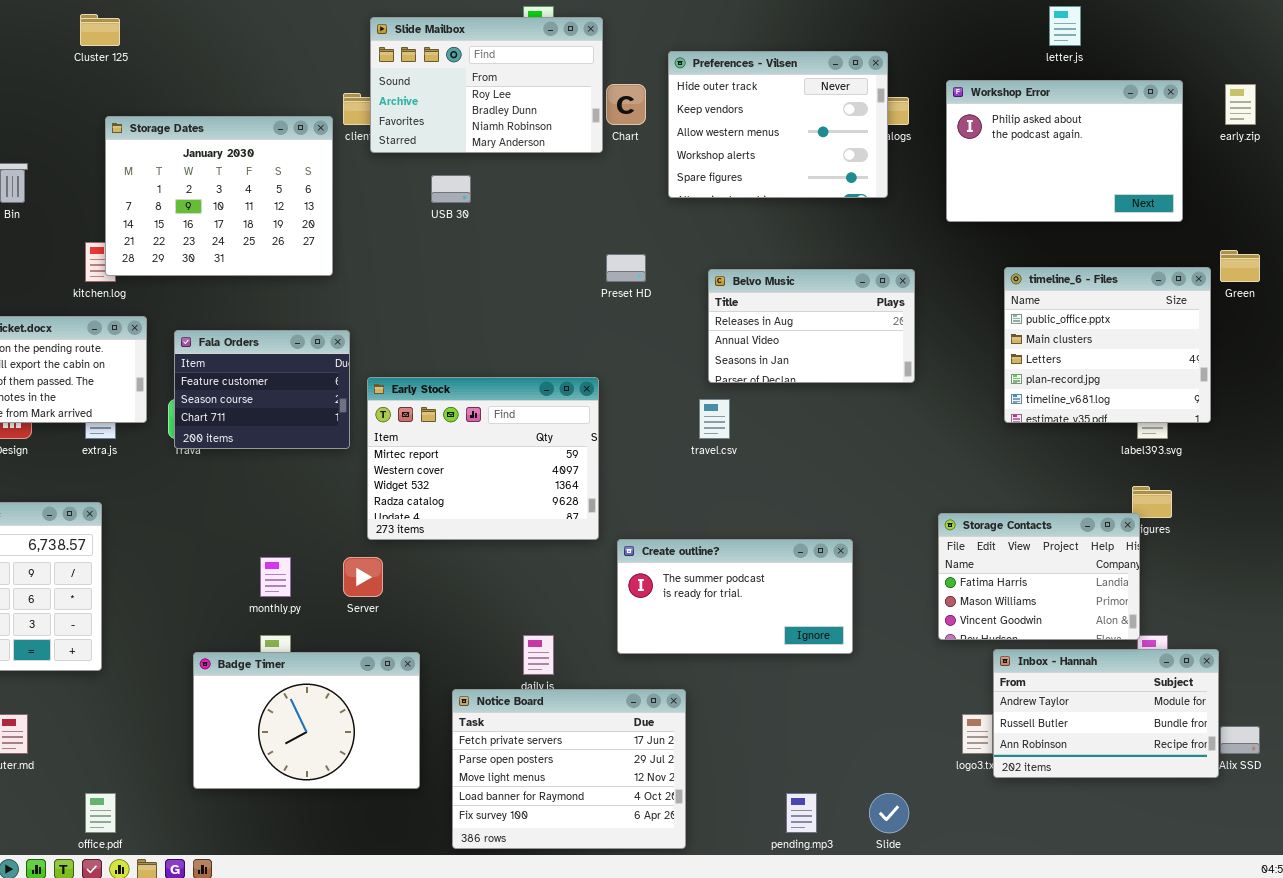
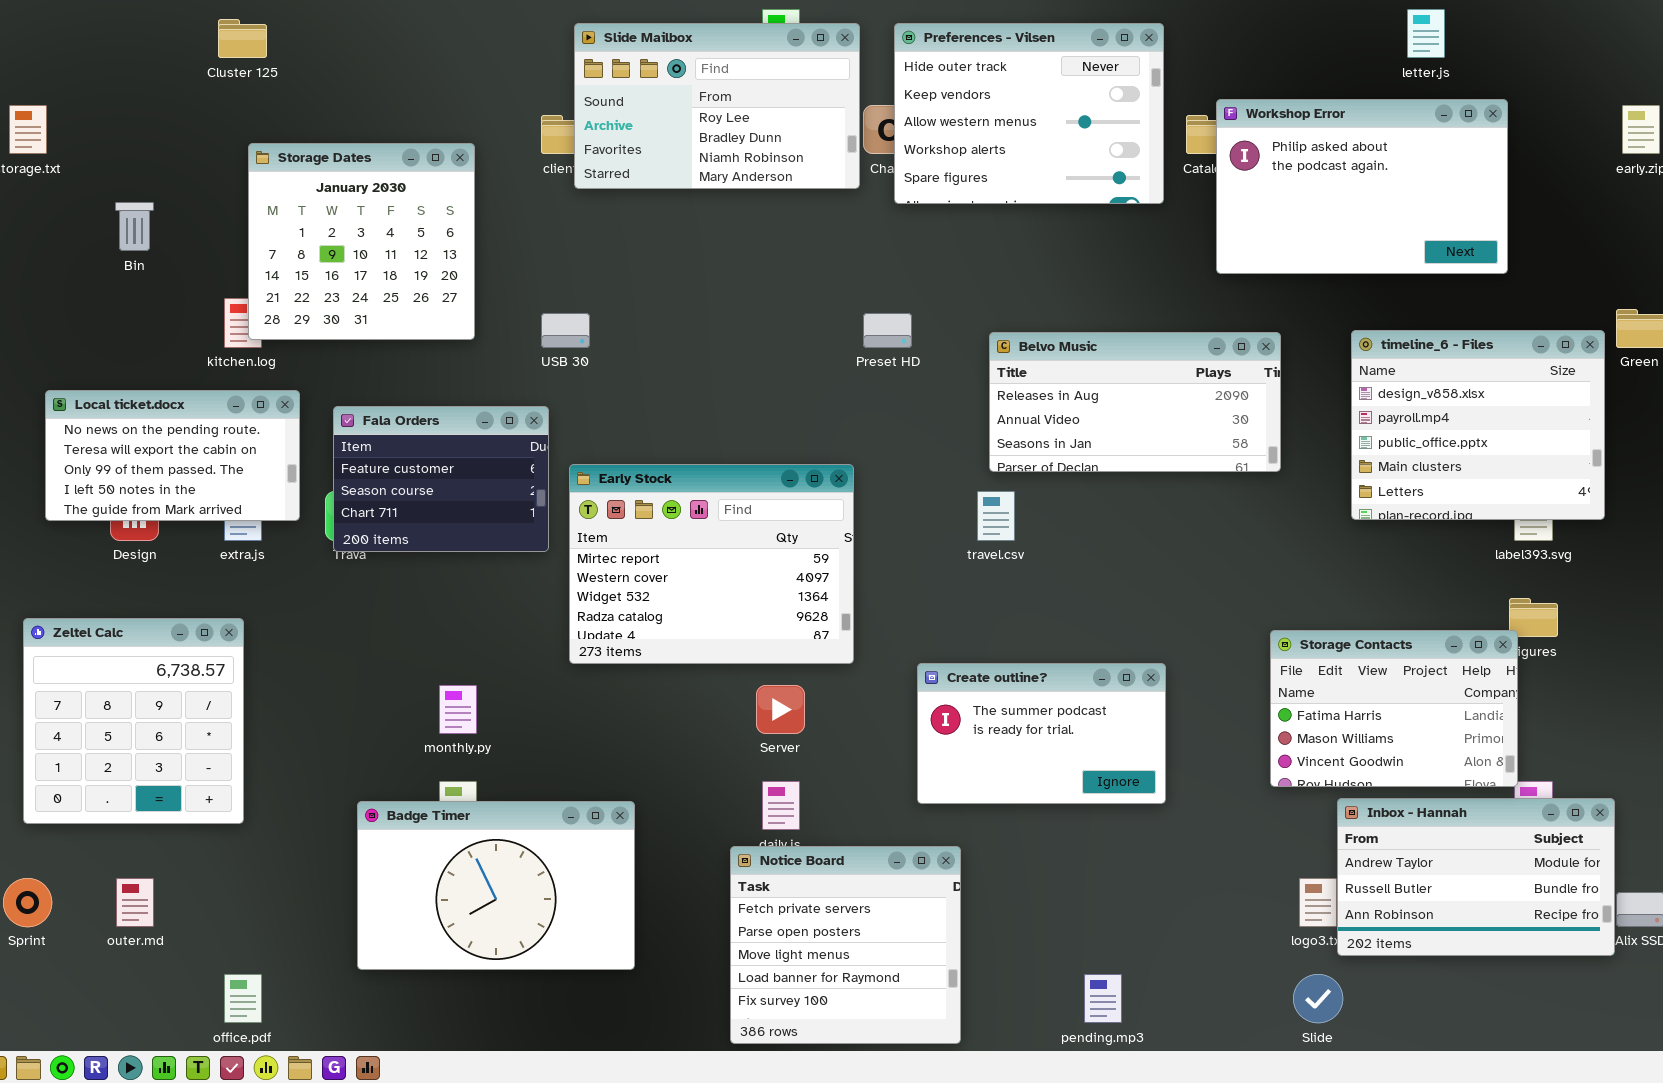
Preferences - Vilsen: [668,51,888,198] -> [894,23,1164,204], moved
Workshop Error: [946,80,1183,222] -> [1216,99,1508,274], moved
Storage Dates: [105,116,333,276] -> [248,143,475,340], resized
USB 30: [431,175,471,203] -> [541,313,590,348], moved
timeline_6 - Files: [1004,267,1211,423] -> [1351,330,1605,520], scrolled up 2 rows
Belvo Music: [708,269,915,383] -> [989,332,1281,472], resized
Create outline?: [617,539,853,654] -> [917,663,1166,804], resized
Server: [343,557,383,597] -> [756,685,805,734], moved
Notice Board: [452,689,686,849] -> [730,846,961,1044], resized
Slide: [869,793,909,833] -> [1293,974,1343,1023], moved

